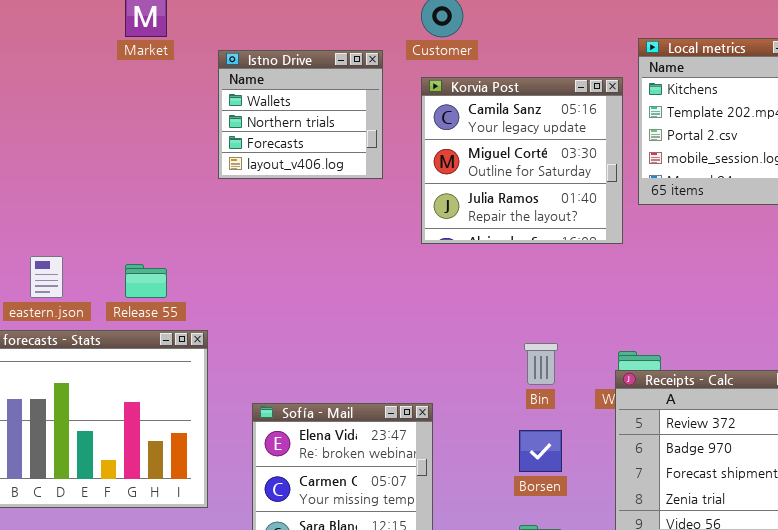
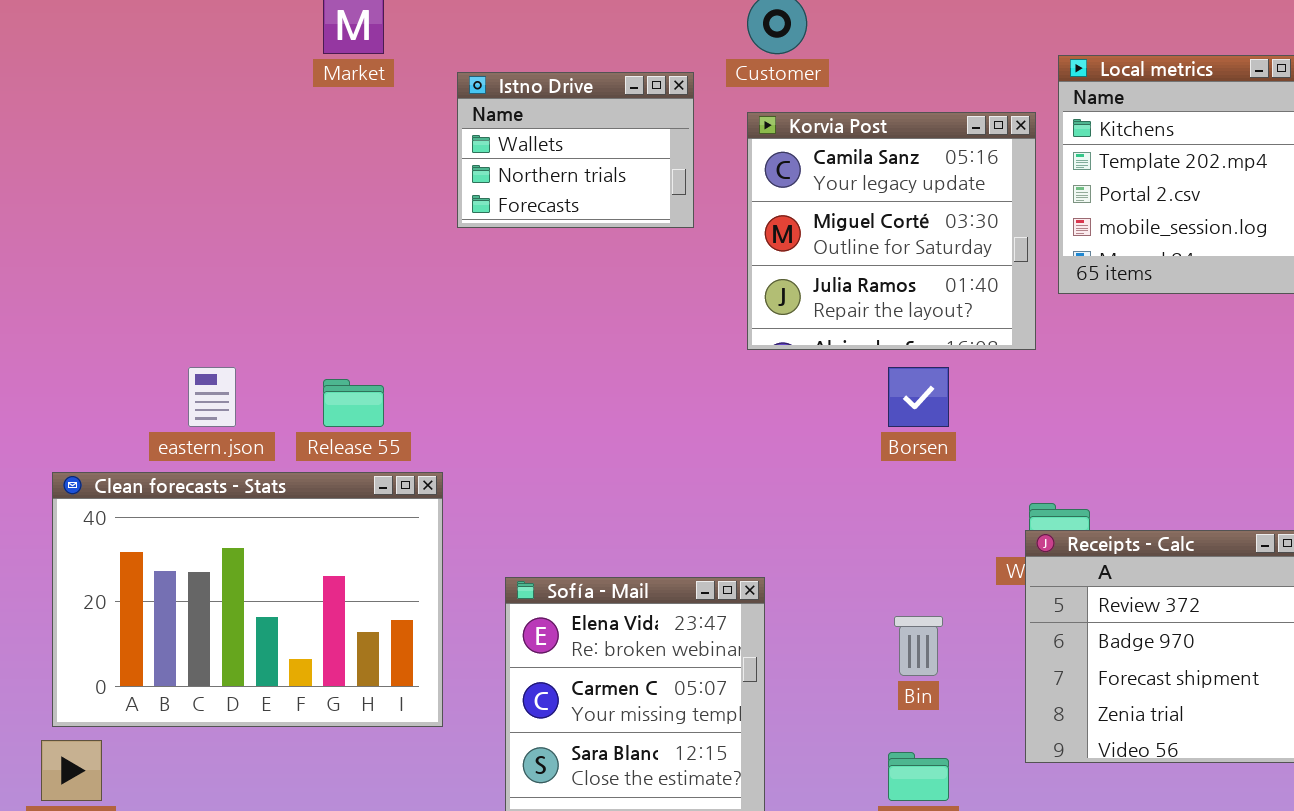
Istno Drive: [218,50,383,179] -> [457,72,694,228], resized
Bin: [524,343,558,385] -> [894,616,943,676], moved
Borsen: [519,430,562,472] -> [888,367,949,427], moved

